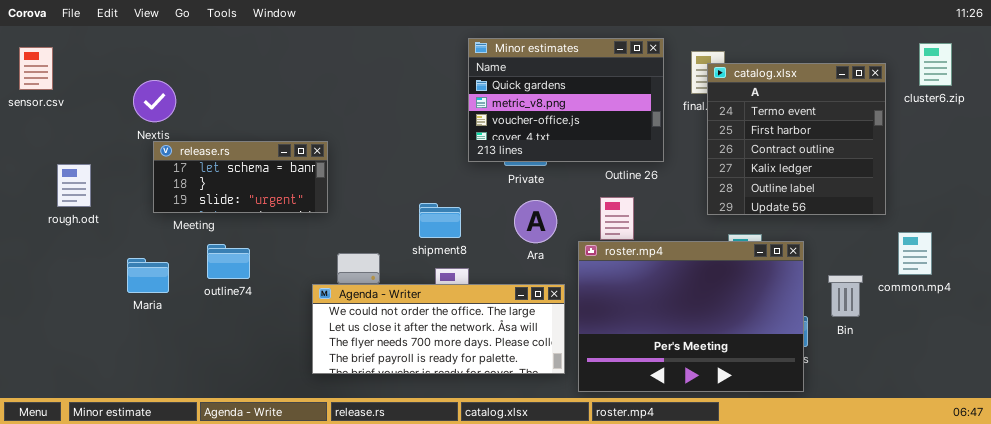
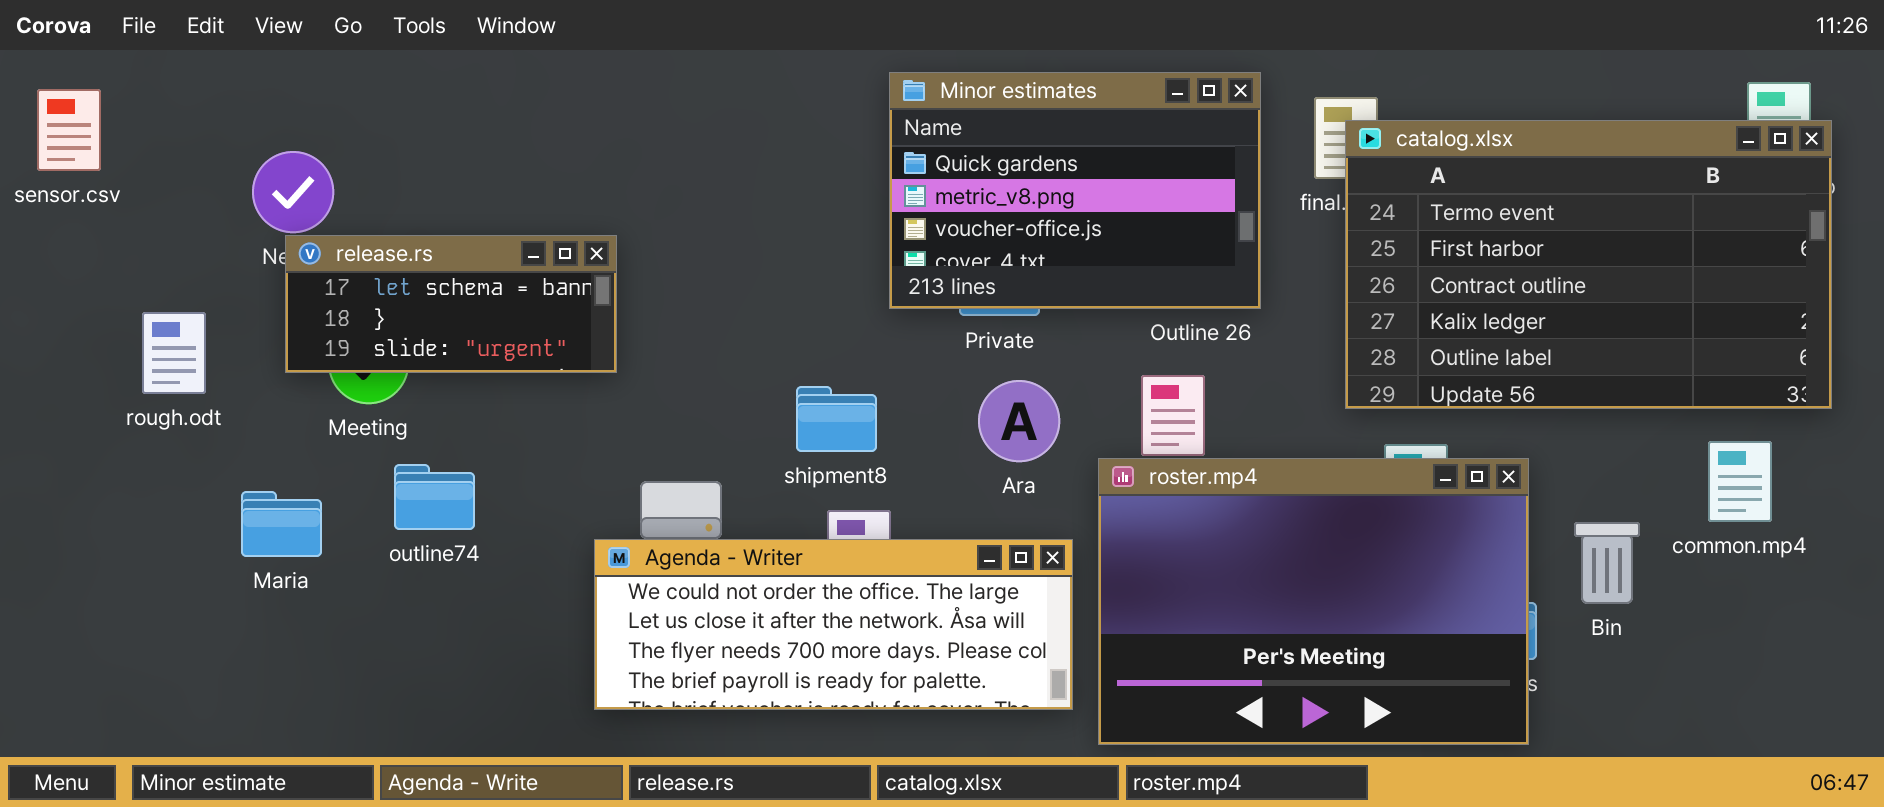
catalog.xlsx: [707,63,886,215] -> [1345,120,1832,409], resized
release.rs: [153,141,328,213] -> [285,235,617,373], moved
rough.odt: [57,164,91,207] -> [142,312,206,394], moved

